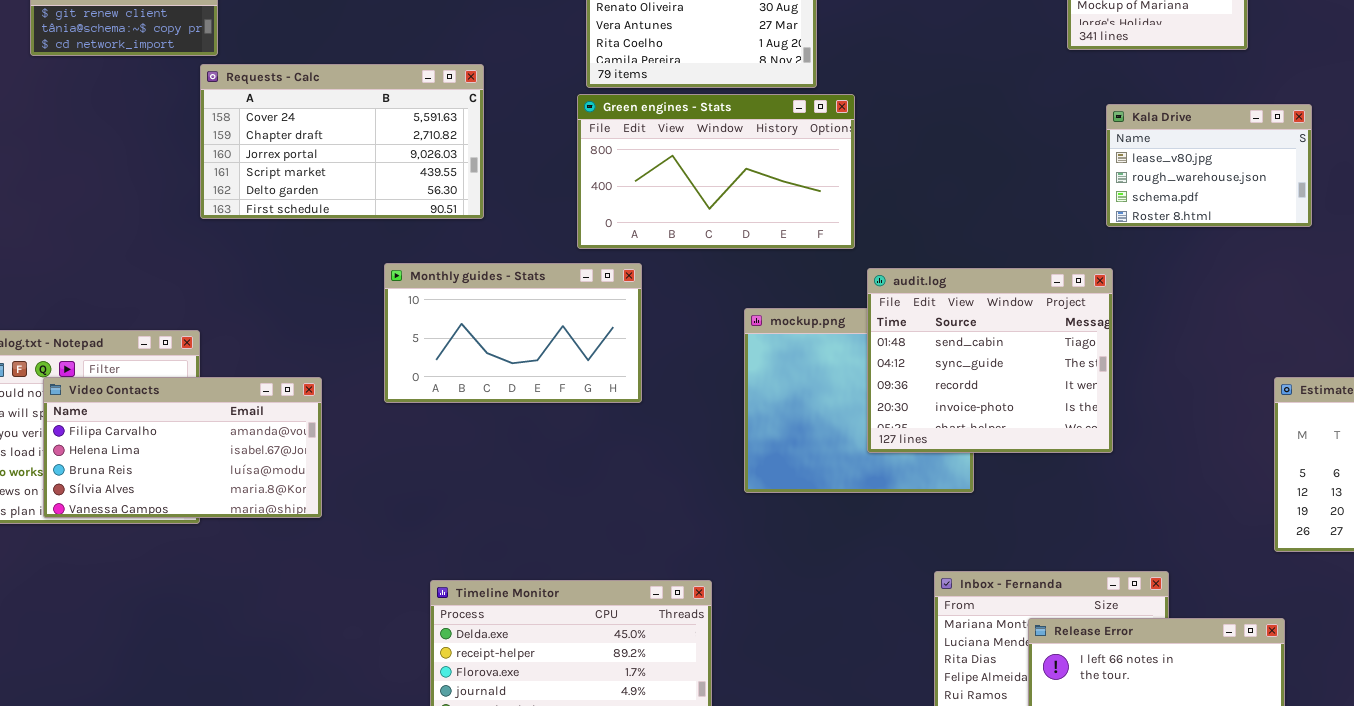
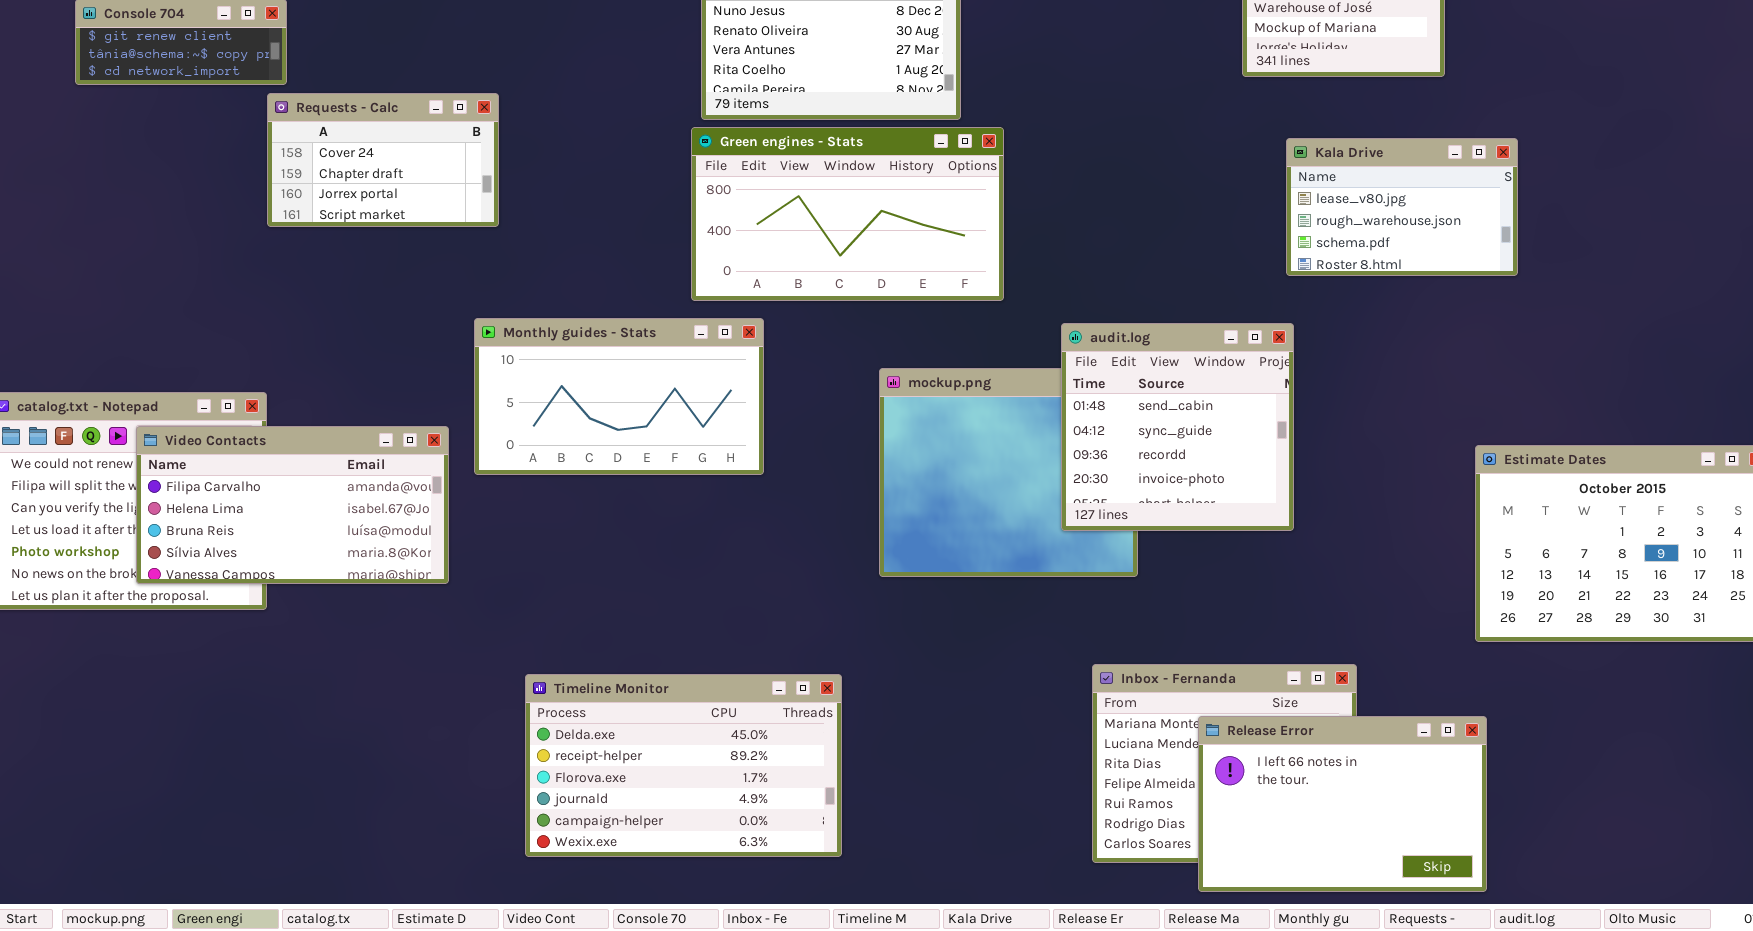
Requests - Calc: [200,64,484,219] -> [267,93,499,227], resized
audit.log: [867,268,1113,453] -> [1061,323,1294,531], resized
Video Contacts: [43,377,322,518] -> [136,426,449,584], moved

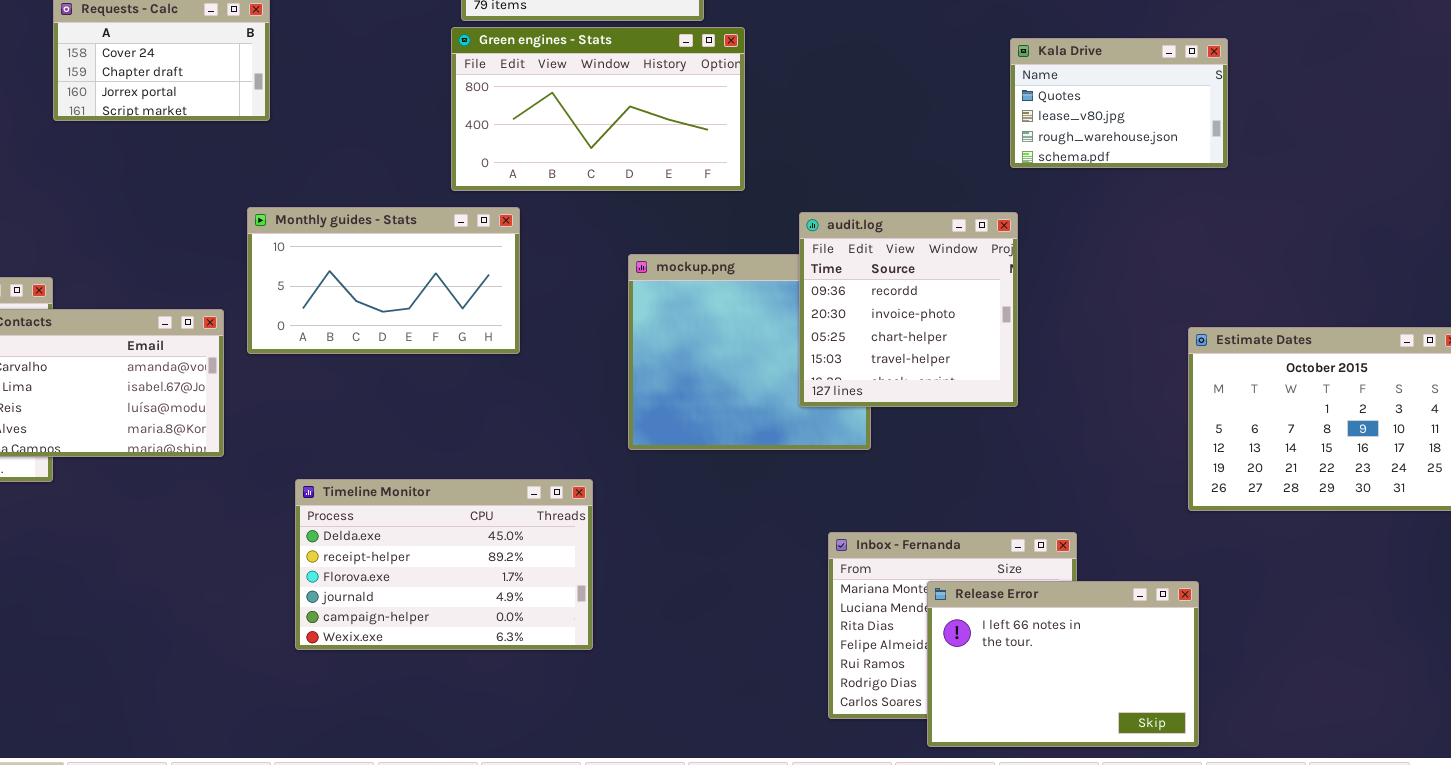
Kala Drive: [1286,138,1518,276] -> [1010,38,1228,168], scrolled up 1 row
audit.log: [1061,323,1294,531] -> [799,212,1018,407], scrolled down 2 rows
Timeline Monitor: [525,674,842,857] -> [295,479,593,650], moved

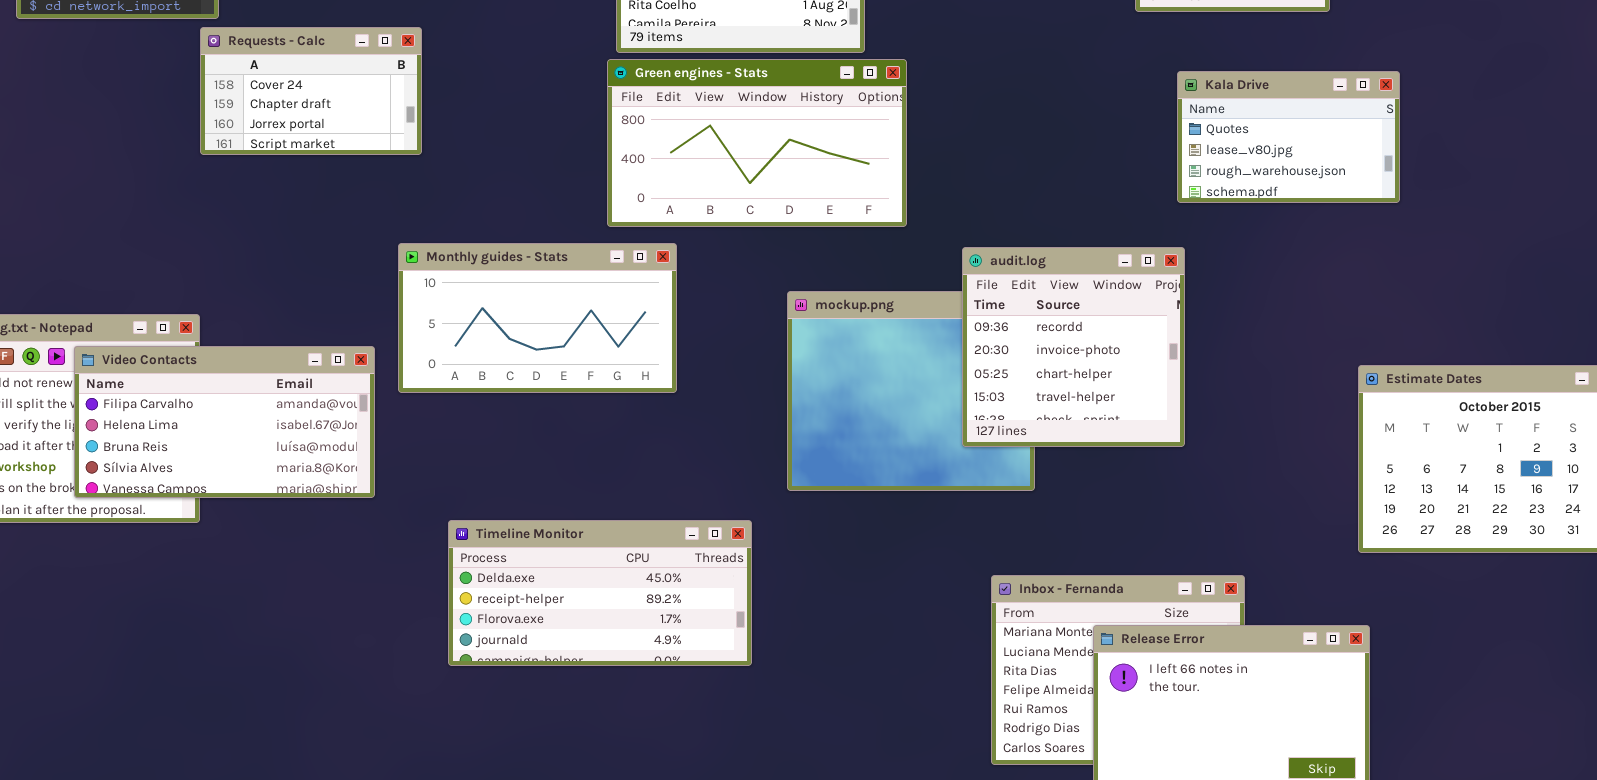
Timeline Monitor: [295,479,593,650] -> [448,520,752,666], resized

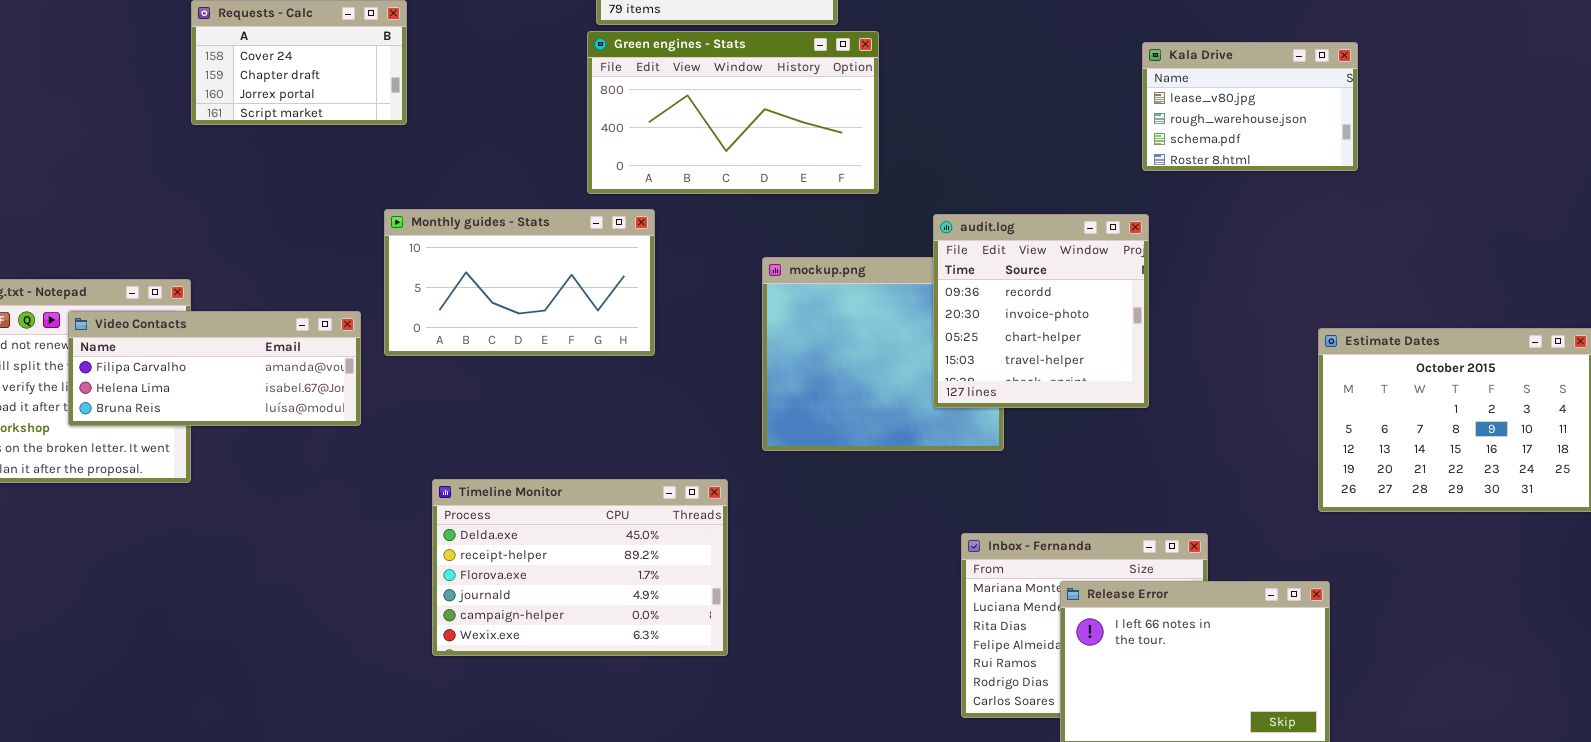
Kala Drive: [1177,71,1400,203] -> [1142,42,1358,171], scrolled down 1 row
Video Contacts: [74,346,375,498] -> [68,311,361,426], resized
Timeline Monitor: [448,520,752,666] -> [432,479,728,656], resized

